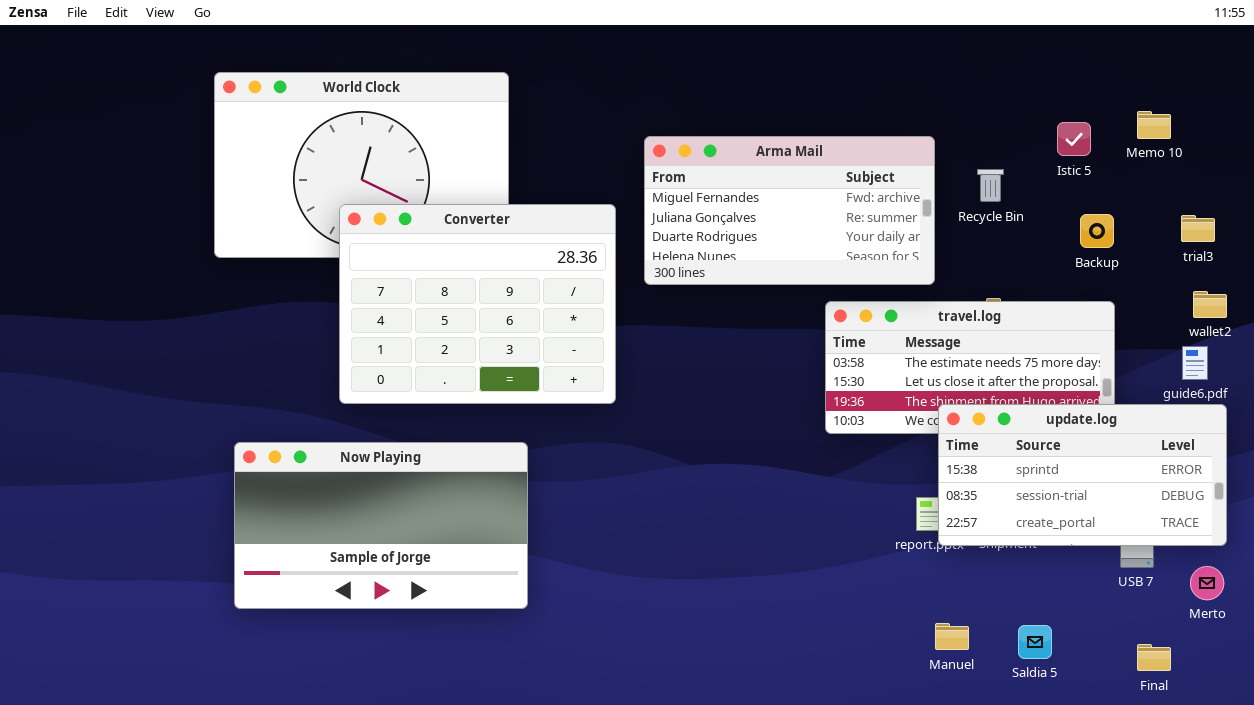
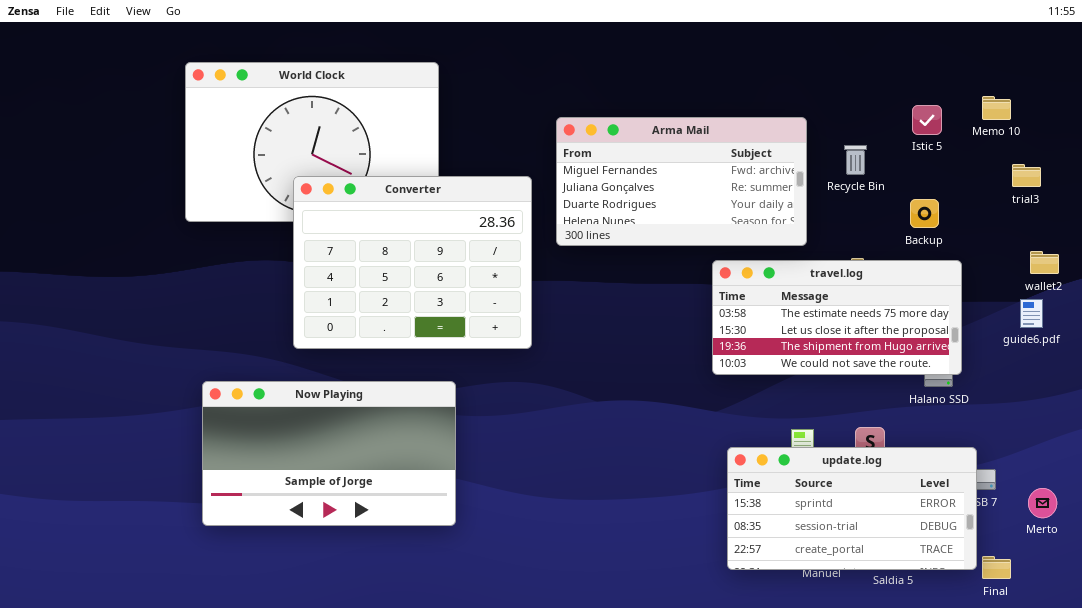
Backup: [1080,214,1114,248] -> [910,199,939,228], moved
trial3: [1181,215,1215,242] -> [1012,164,1041,187], moved
update.log: [938,404,1227,546] -> [727,447,977,570], moved

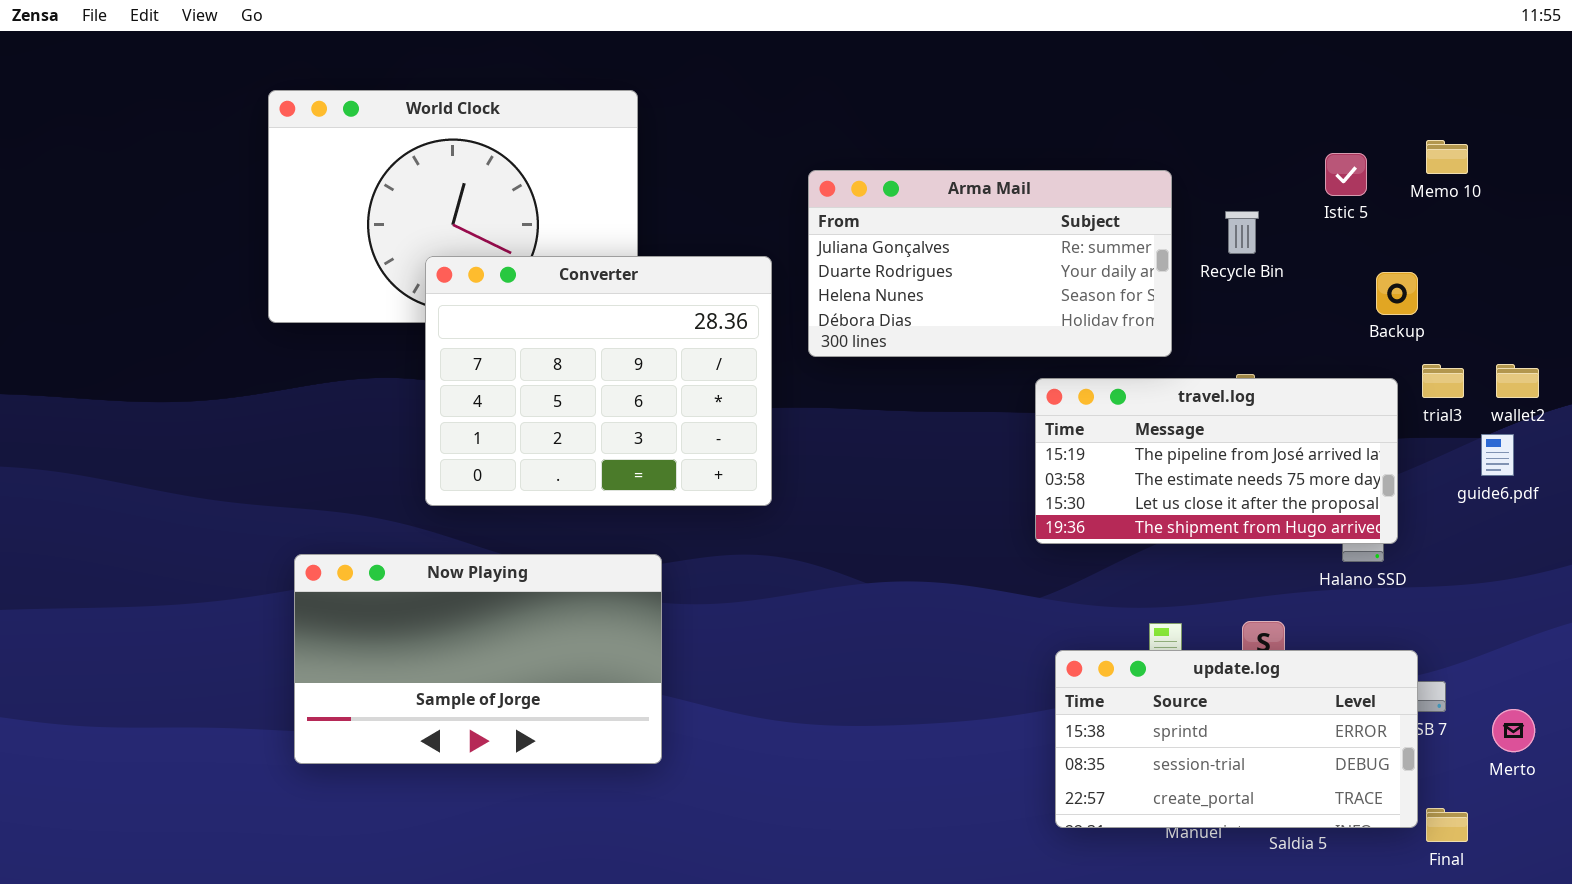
Arma Mail: [556,117,807,246] -> [808,170,1172,357], scrolled down 1 row
trial3: [1012,164,1041,187] -> [1422,364,1464,398], moved
Backup: [910,199,939,228] -> [1376,272,1418,315], moved
travel.log: [712,260,962,375] -> [1035,378,1398,544], scrolled up 1 row

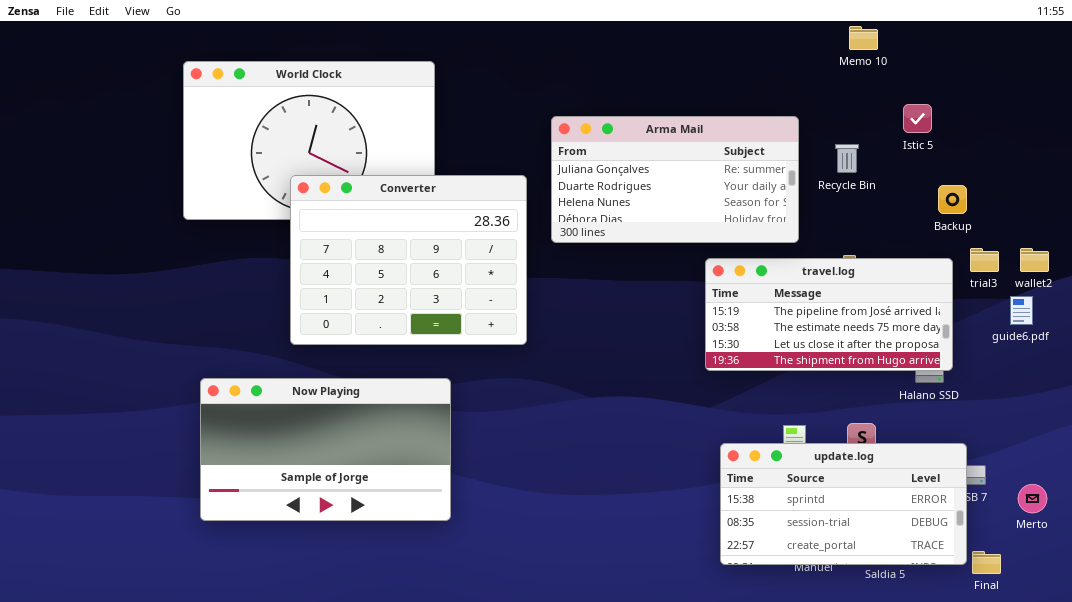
Memo 10: [1426,140,1468,174] -> [849,26,878,50], moved

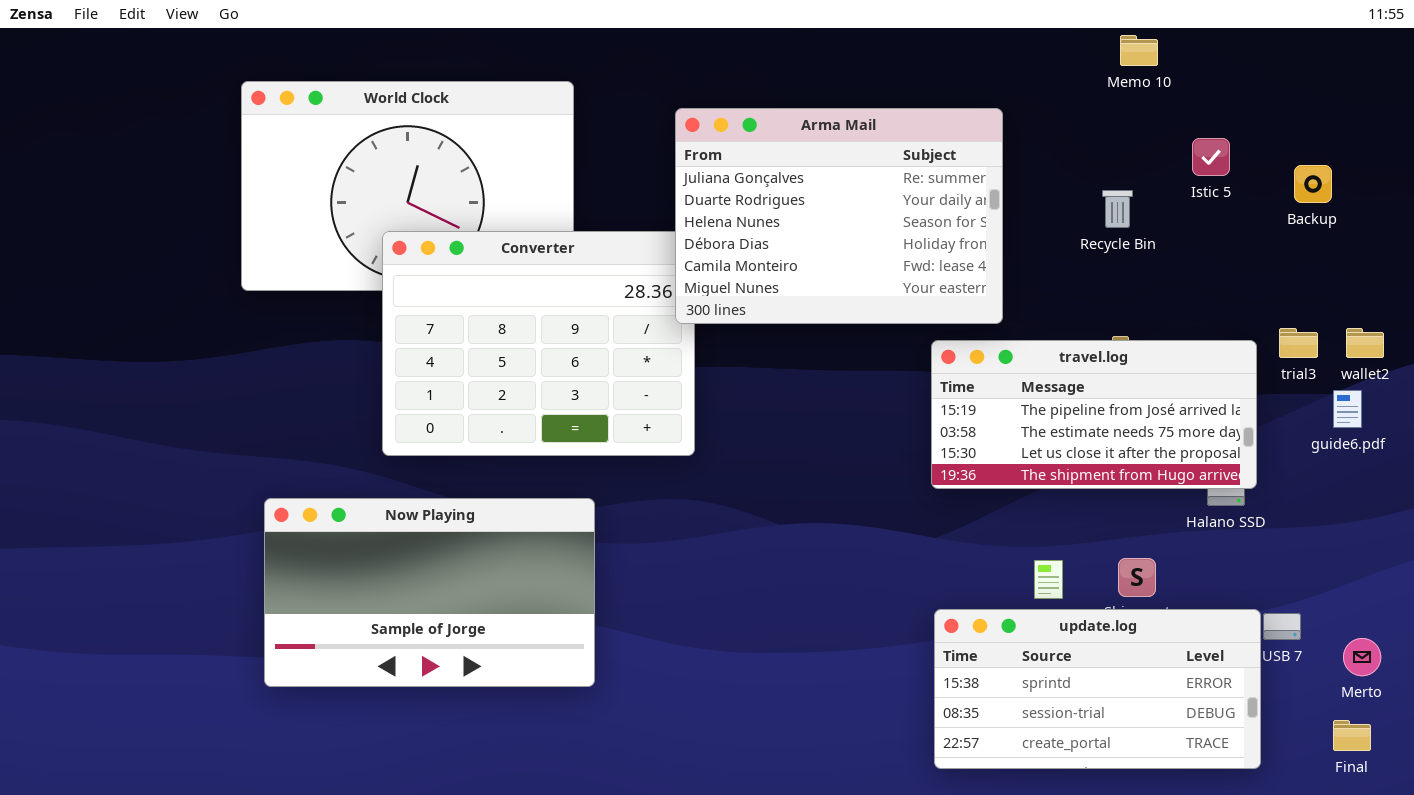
Arma Mail: [551,116,799,243] -> [675,108,1003,324], moved, resized
Backup: [938,185,967,214] -> [1294,165,1332,203], moved
update.log: [720,443,967,565] -> [934,609,1261,769], moved
Final: [972,551,1001,574] -> [1333,720,1371,751], moved

